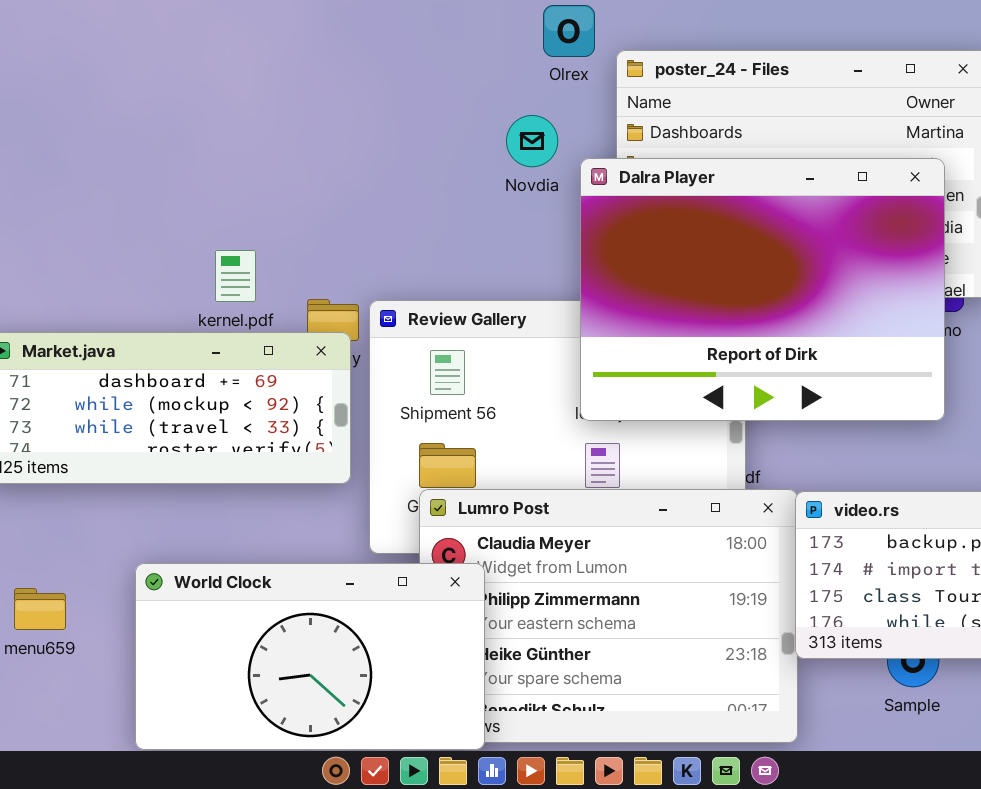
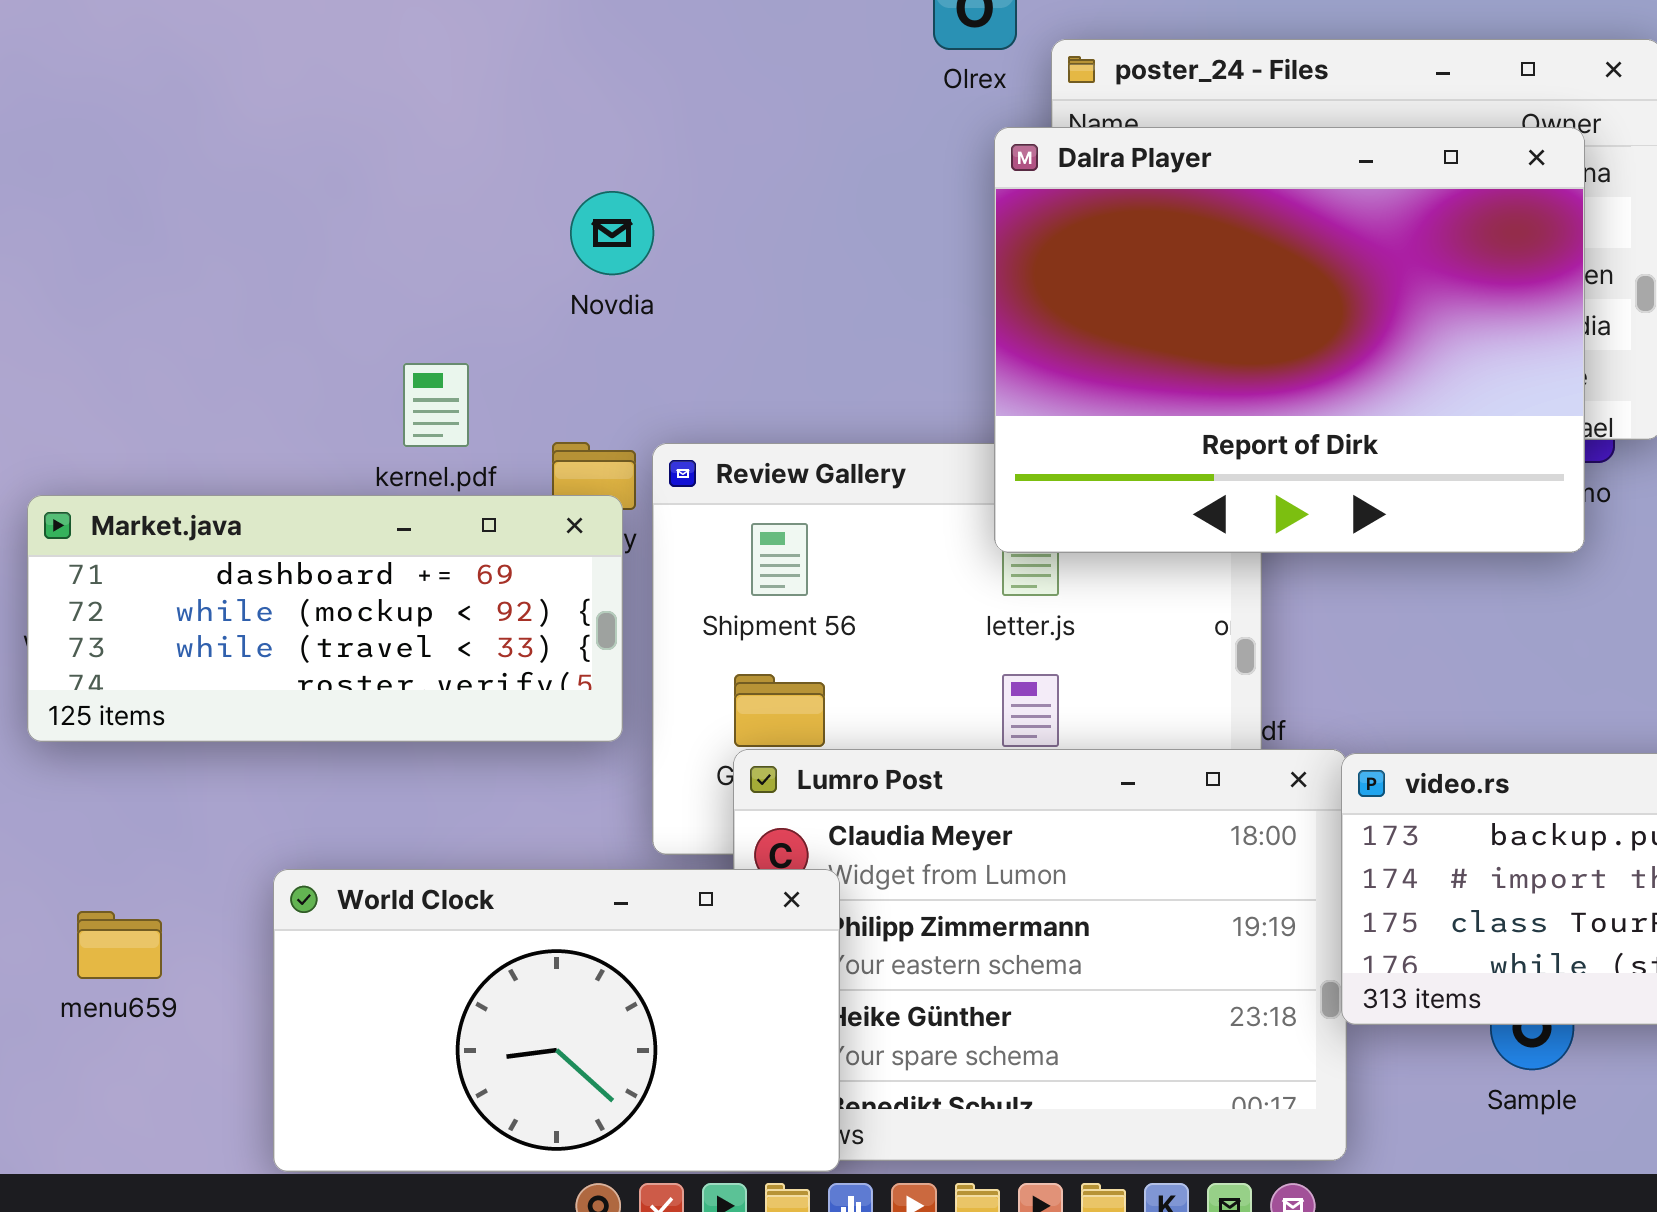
Novdia: [506,115,558,167] -> [570,191,654,275], moved
Dalra Player: [580,158,945,421] -> [994,127,1585,553], moved

